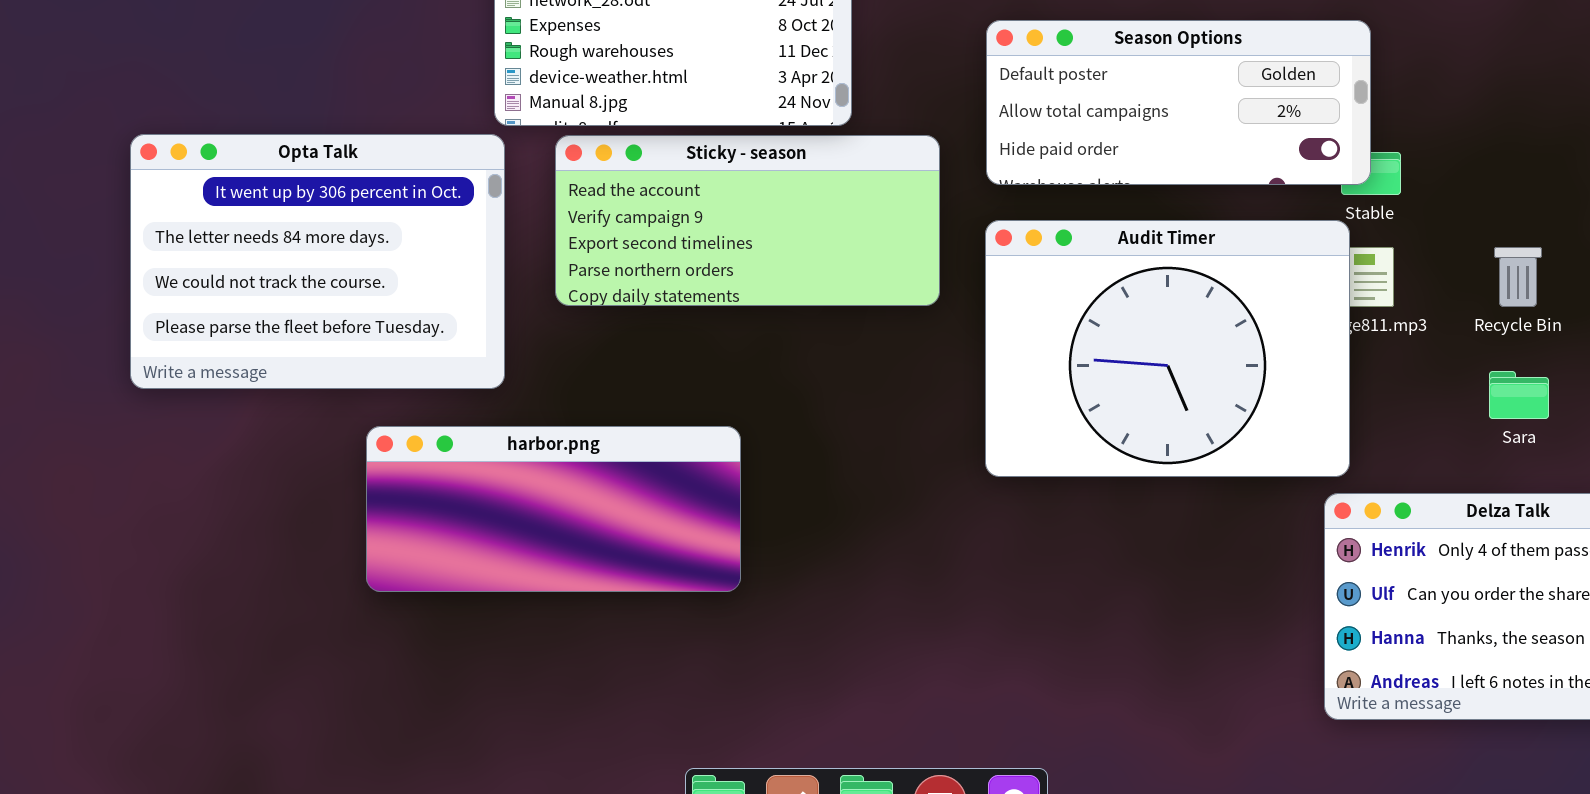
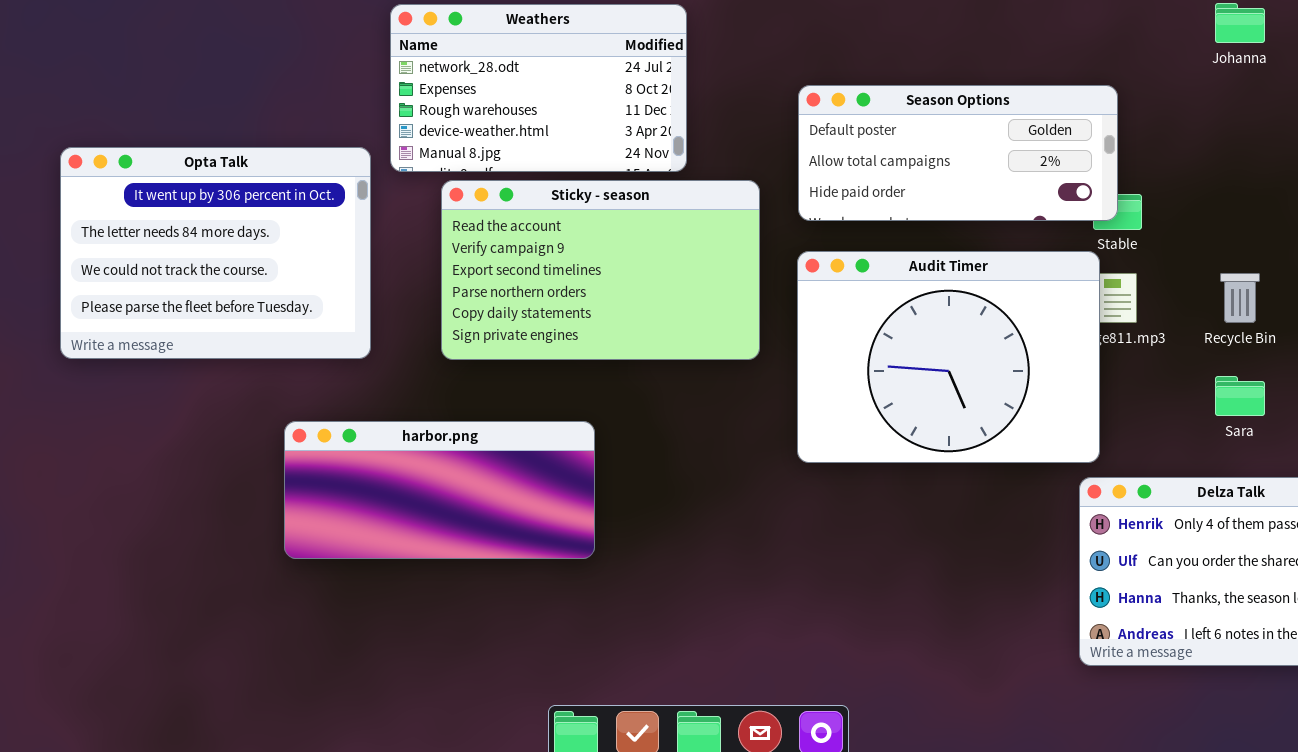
Opta Talk: [130,134,505,389] -> [60,147,371,359], moved
Sticky - season: [555,135,940,306] -> [441,180,760,360], resized

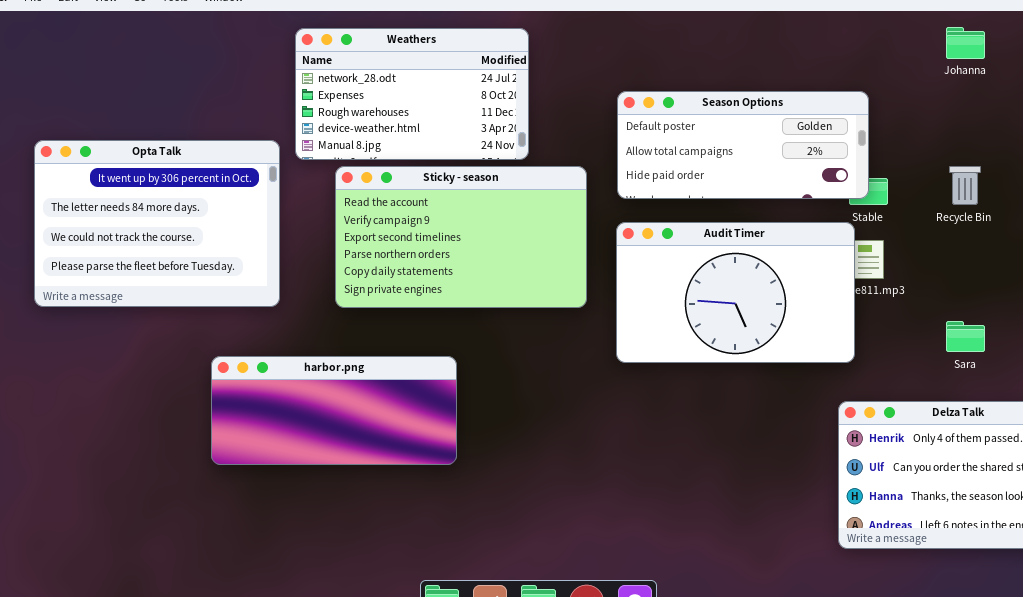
Audit Timer: [797,251,1100,463] -> [616,222,855,363], resized
Recycle Bin: [1220,273,1260,323] -> [949,166,981,205], moved

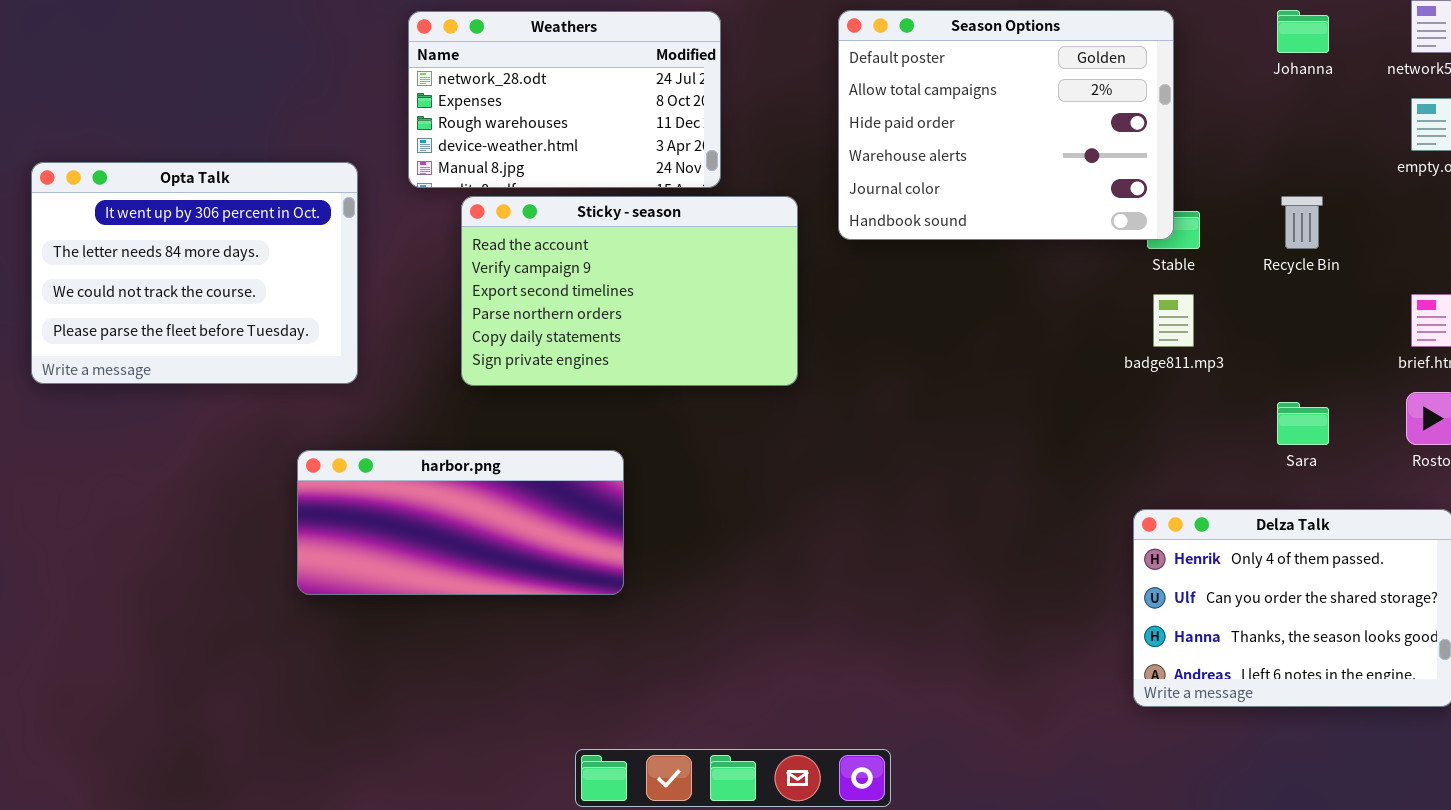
Season Options: [617,91,869,199] -> [838,10,1174,240], resized
Opta Talk: [34,140,280,307] -> [31,162,358,384], moved
Audit Timer: [616,222,855,363] -> none, closed

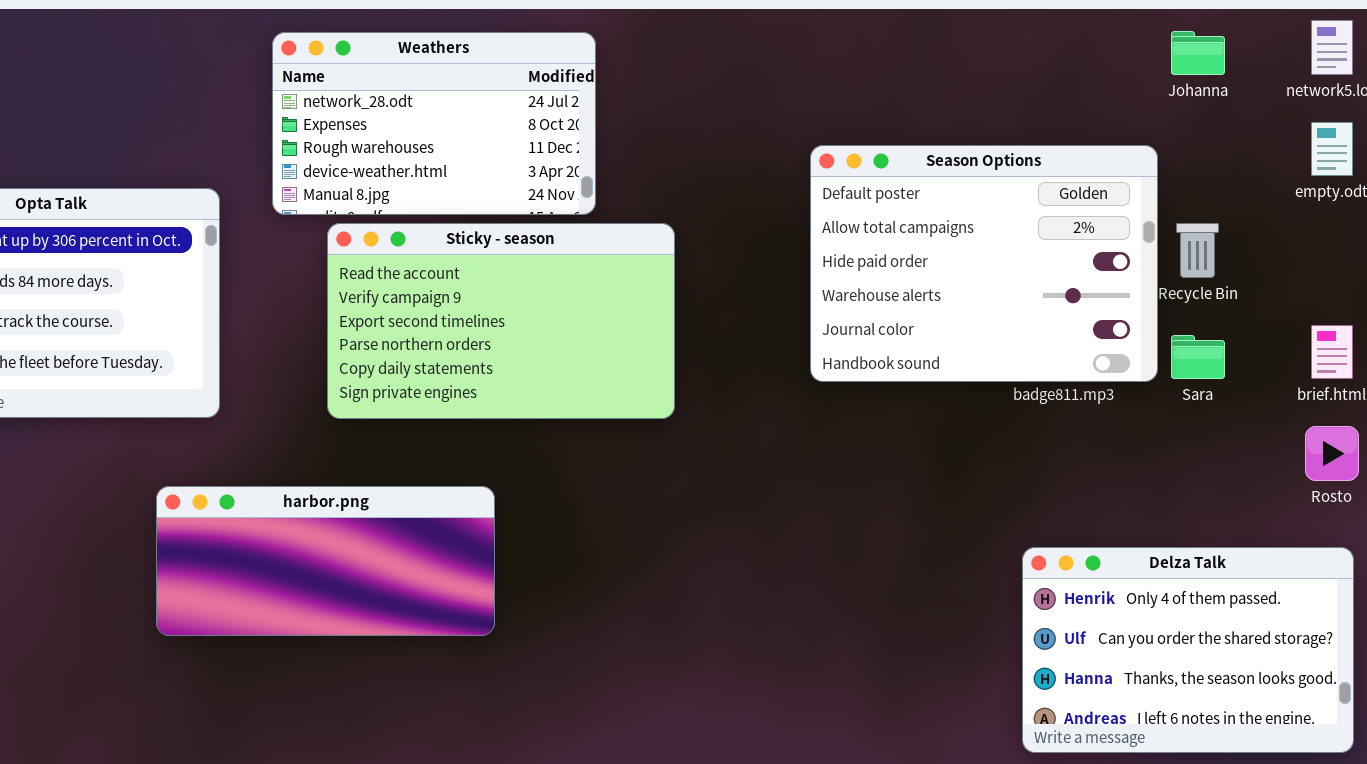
Season Options: [838,10,1174,240] -> [810,145,1158,382], moved
Sara: [1277,402,1329,445] -> [1171,335,1225,379], moved

